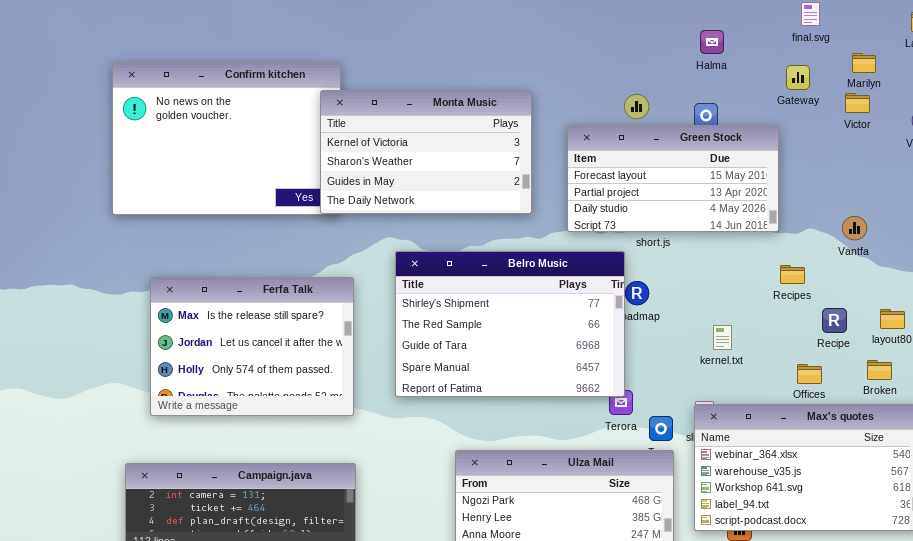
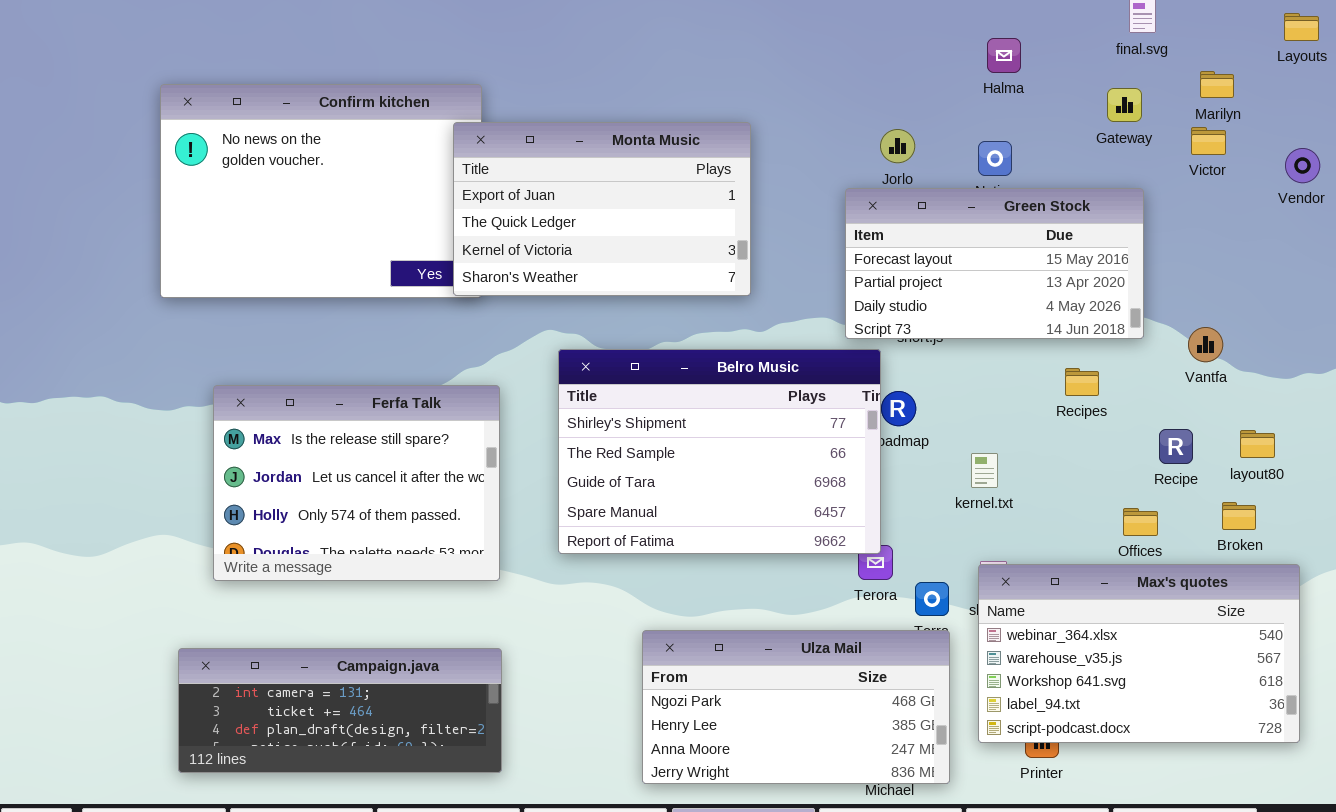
Monta Music: [320,90,532,214] -> [453,122,751,296], scrolled up 2 rows
Green Stock: [567,125,779,232] -> [845,188,1144,339], moved
Vantfa: [842,216,867,240] -> [1188,327,1223,362], moved
Recipes: [780,265,805,284] -> [1065,368,1099,396], moved
kernel.txt: [713,325,732,350] -> [971,453,998,488], moved

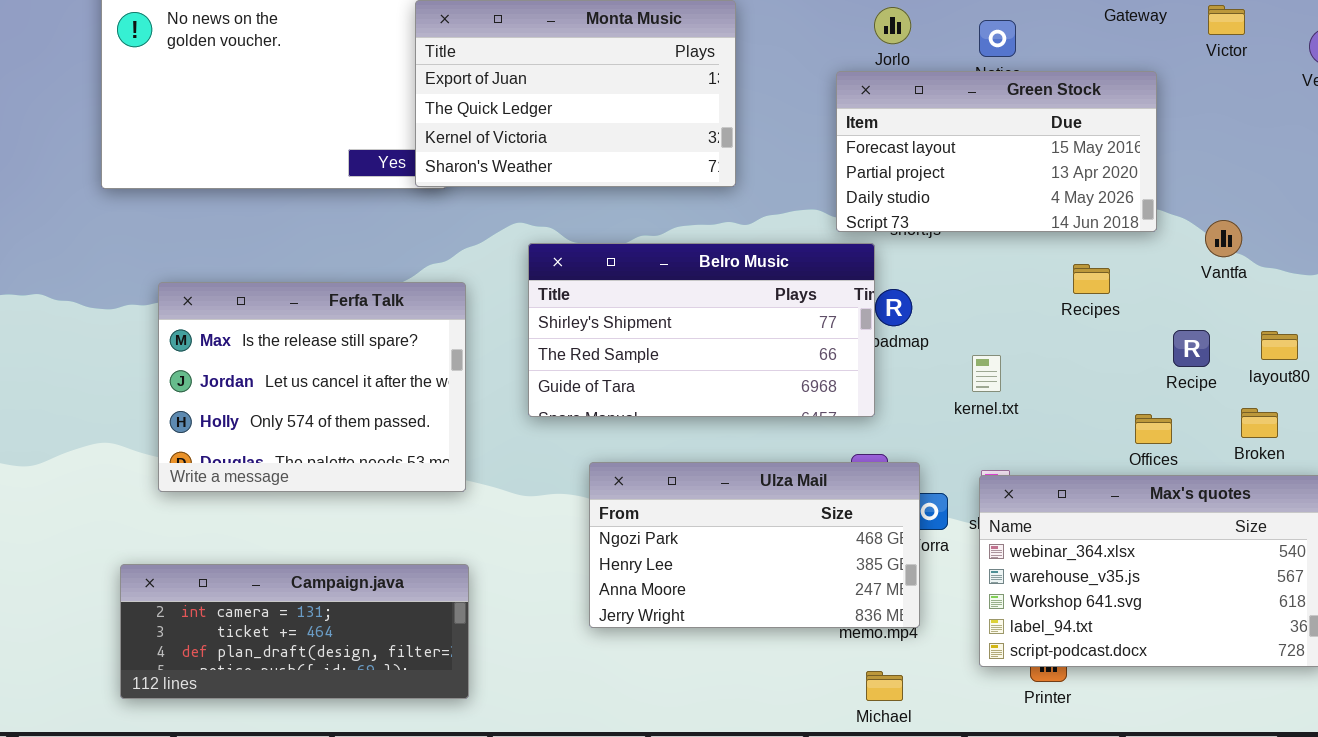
Belro Music: [558,349,881,554] -> [528,243,875,417], resized
Ulza Mail: [642,630,950,784] -> [589,462,920,628], moved

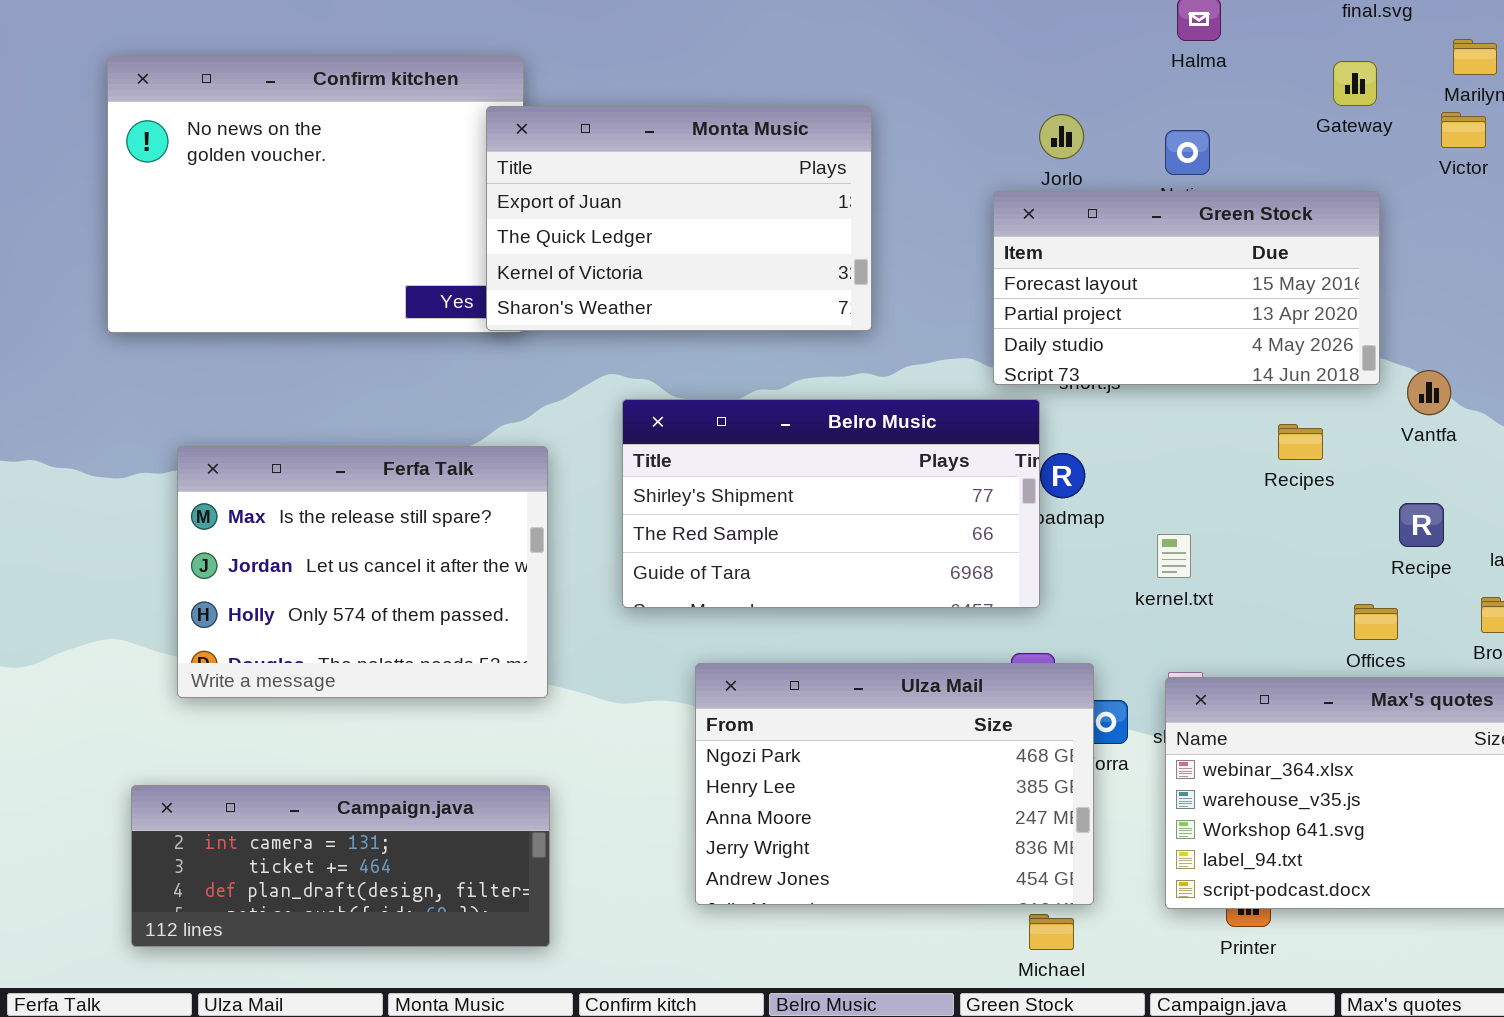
Vantfa: [1205,220,1242,257] -> [1407,370,1451,415], moved
Ulza Mail: [589,462,920,628] -> [695,663,1094,905], resized

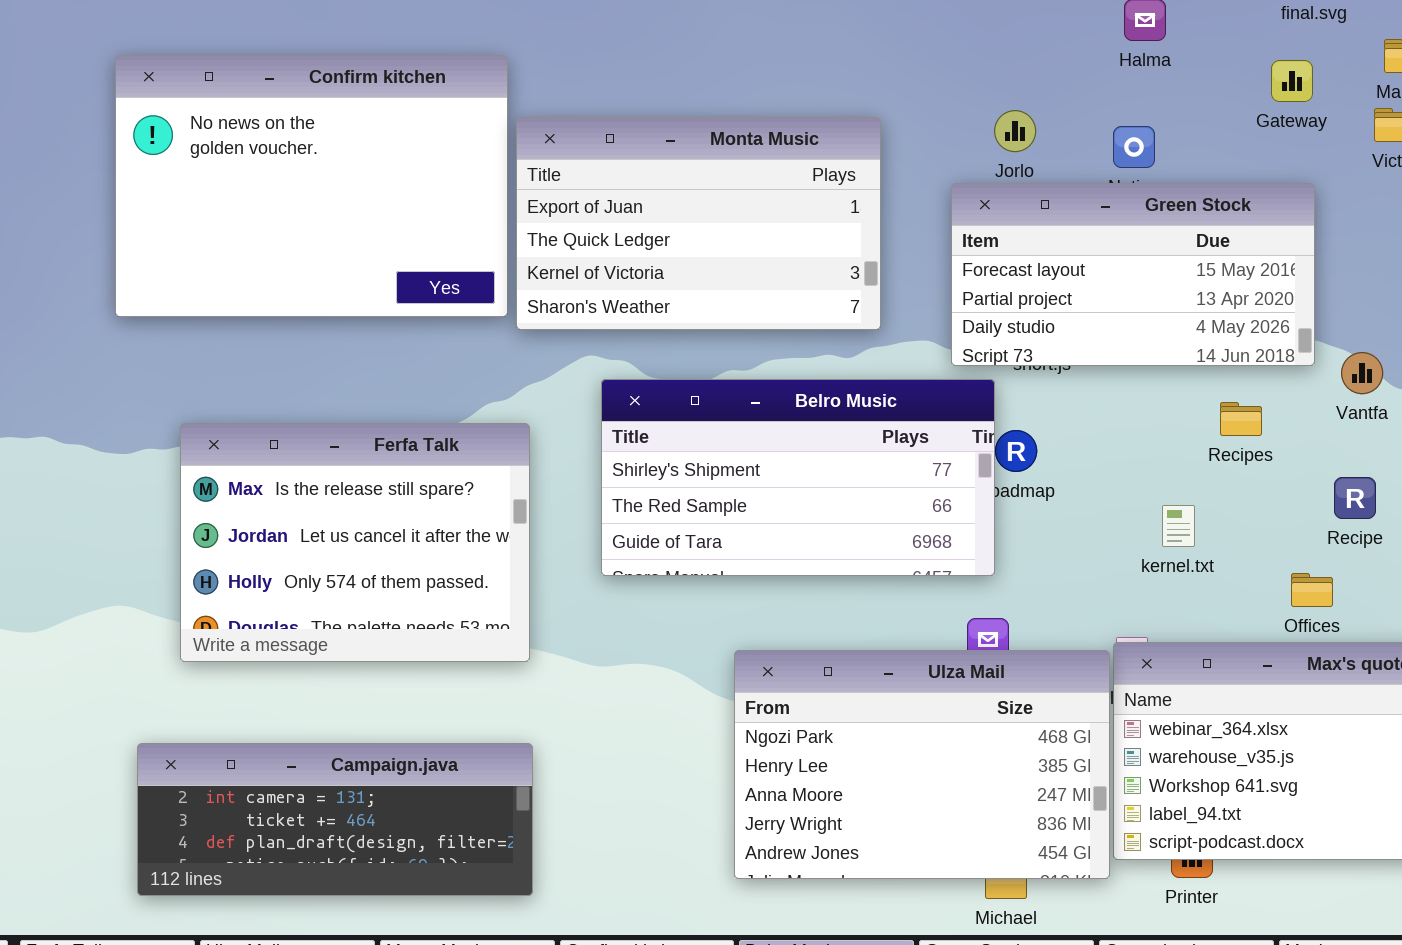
Monta Music: [486,106,872,331] -> [516,117,881,330], moved
kernel.txt: [1157,534,1191,578] -> [1162,505,1195,547], moved
Ulza Mail: [695,663,1094,905] -> [734,650,1110,879], moved

